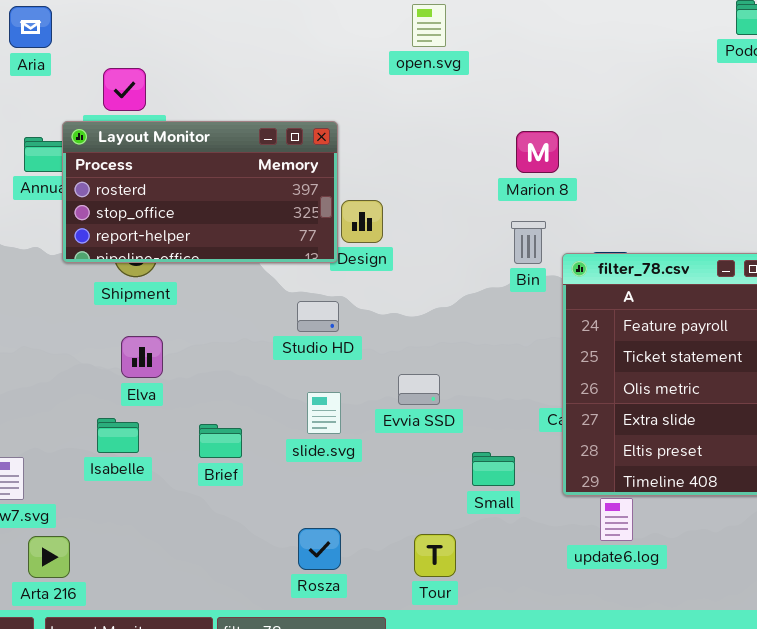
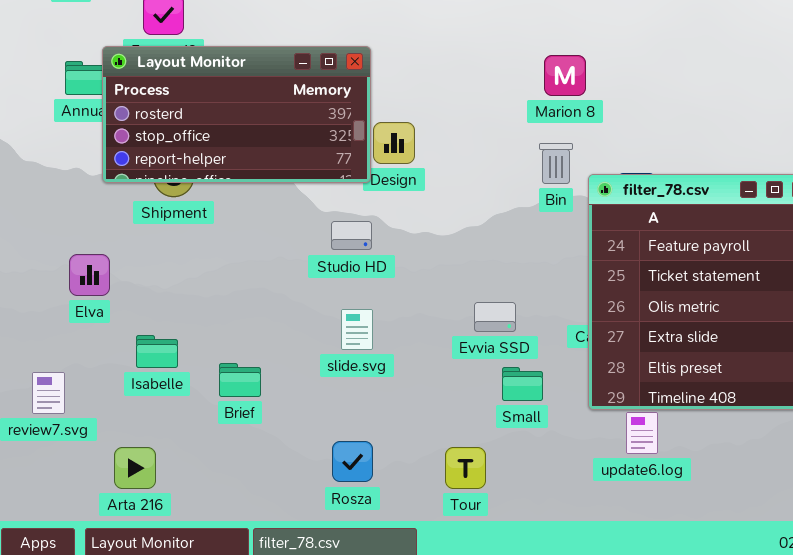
Elva: [121,336,163,378] -> [69,254,110,296], moved
Evvia SSD: [398,374,440,405] -> [474,302,516,332], moved
Brief: [199,424,242,458] -> [219,363,261,397], moved
Arta 216: [28,536,70,578] -> [114,447,156,489], moved

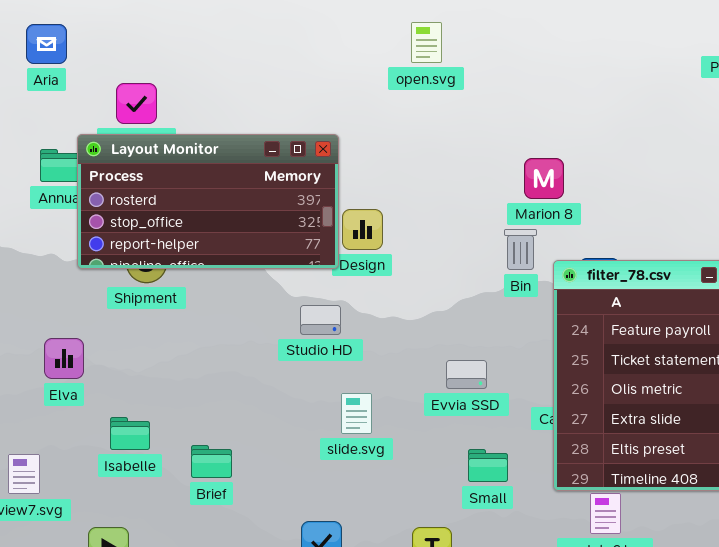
Marion 8: [544,55,586,96] -> [524,158,564,199], moved
Evvia SSD: [474,302,516,332] -> [446,360,487,389], moved
slide.svg: [341,309,373,350] -> [341,393,372,434], moved

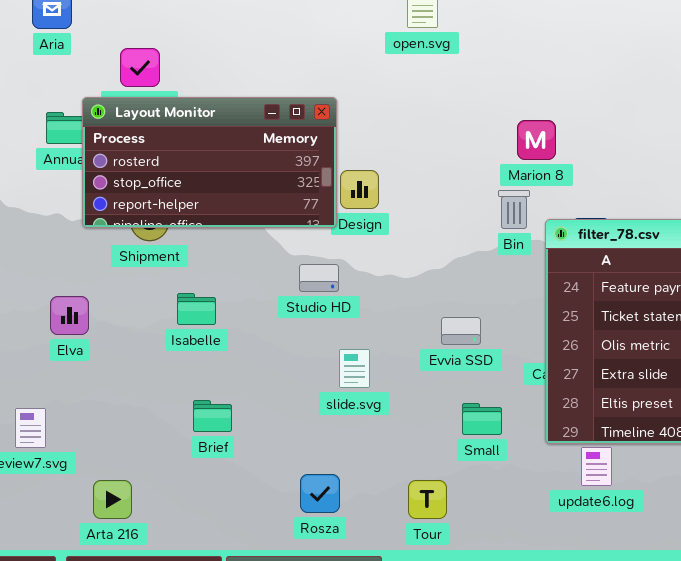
Isabelle: [110,417,150,450] -> [177,293,216,325], moved

